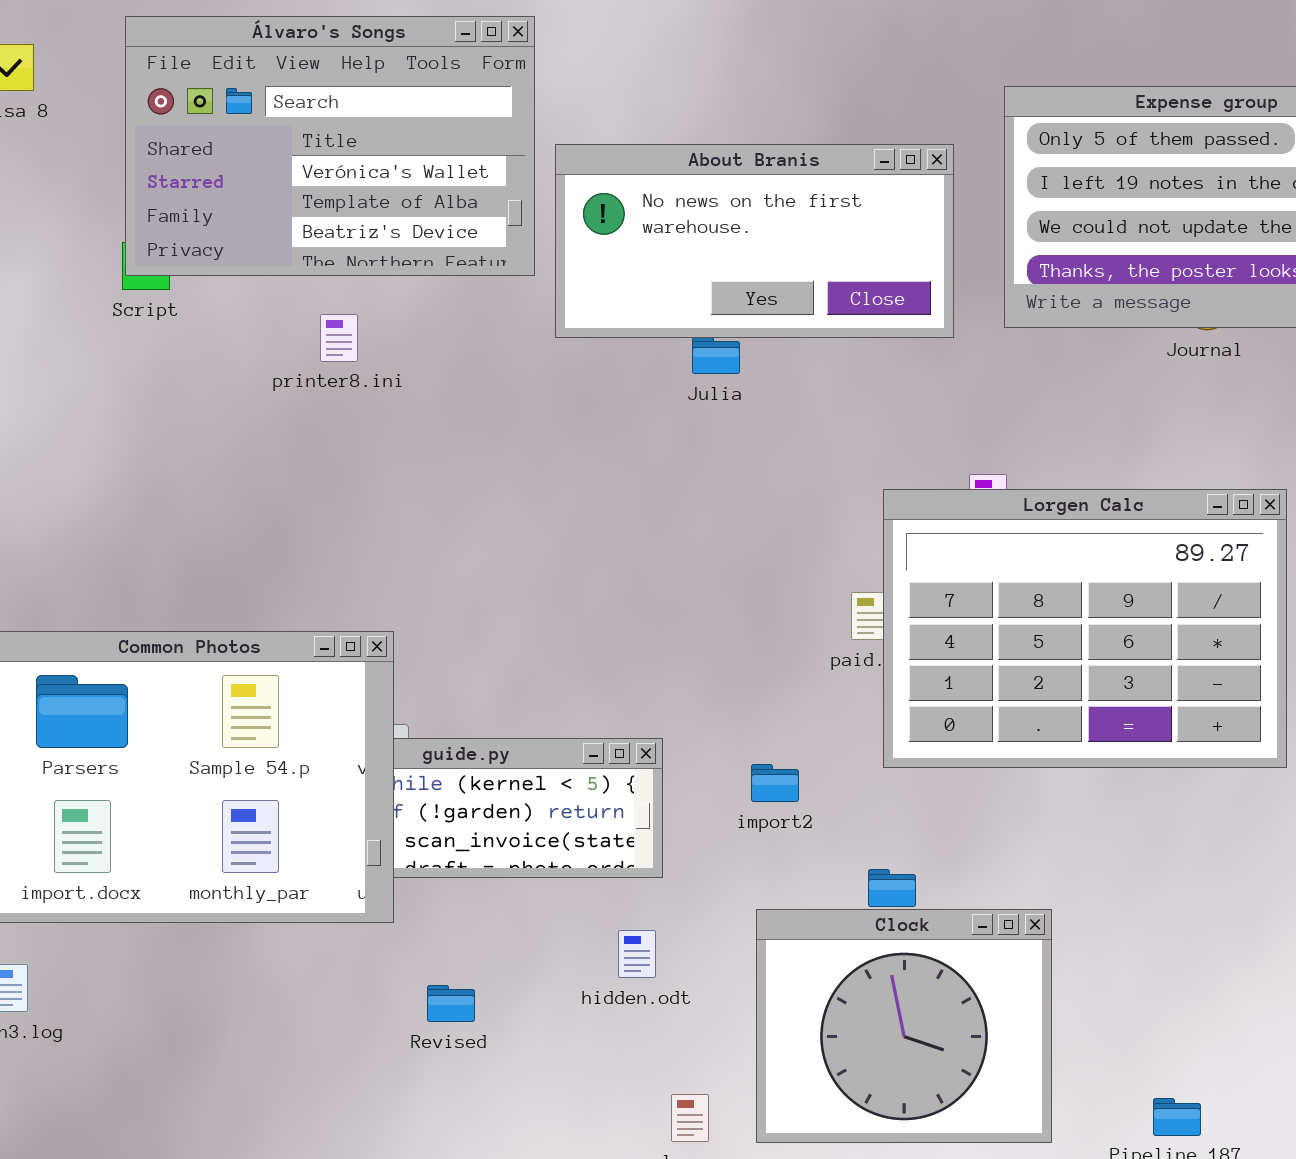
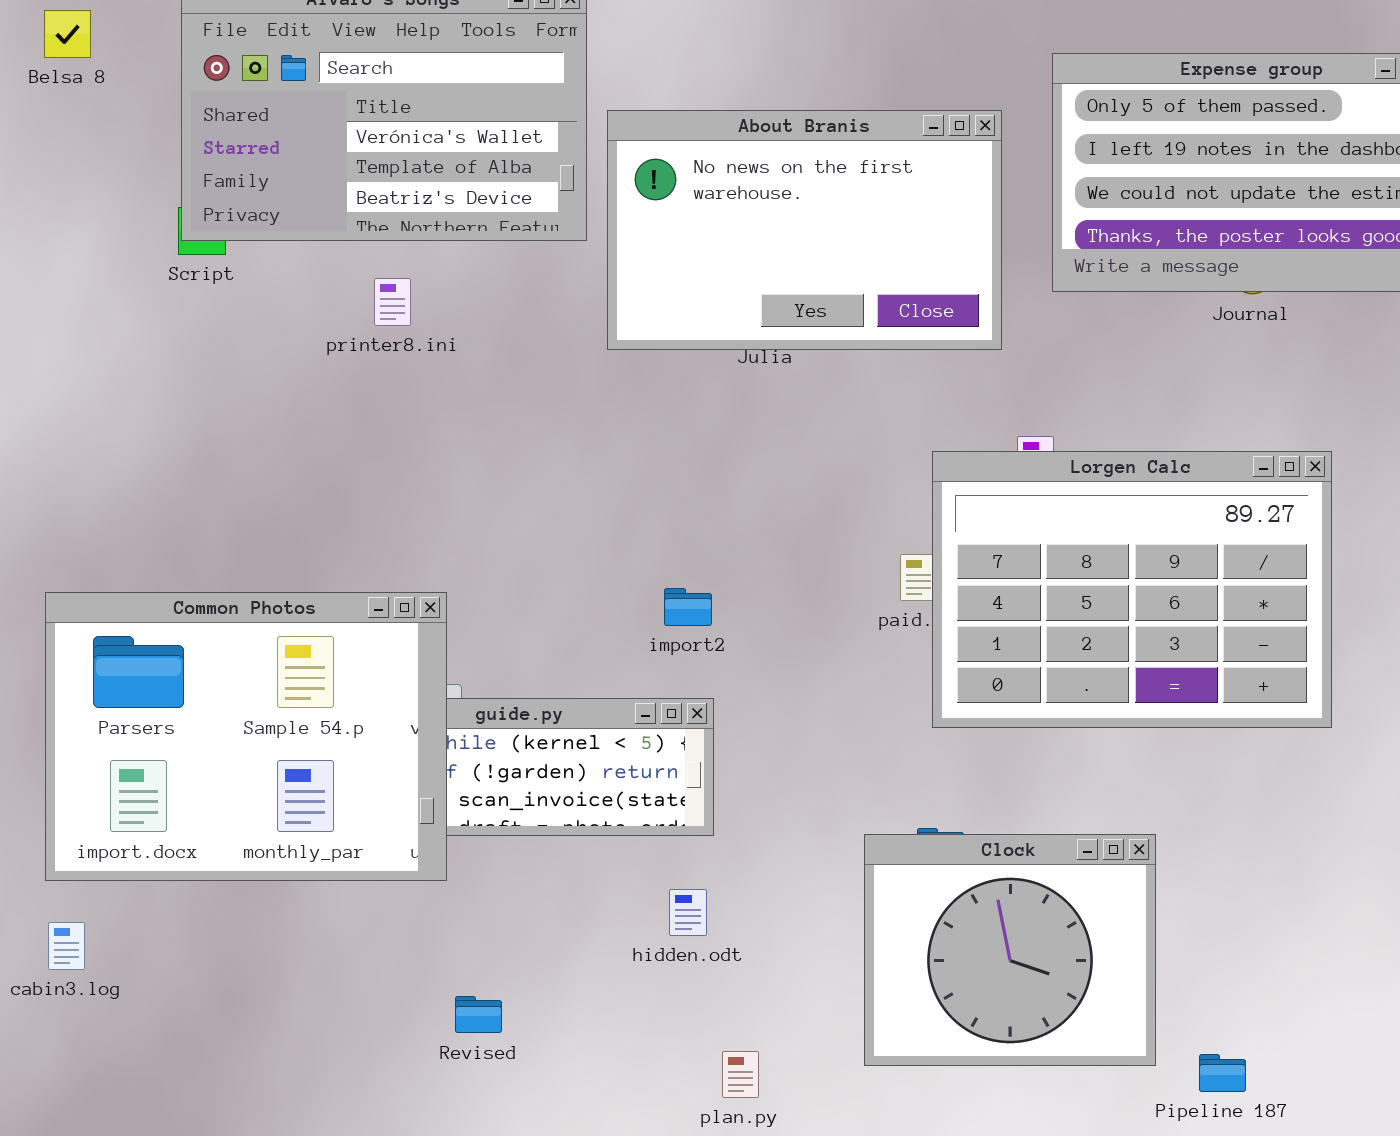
About Branis: [555,144,954,338] -> [607,110,1002,350], resized
import2: [751,764,799,802] -> [664,588,712,626], moved
Clock: [756,909,1052,1143] -> [864,834,1156,1066], moved
Revised: [427,985,475,1022] -> [455,996,502,1033], moved

